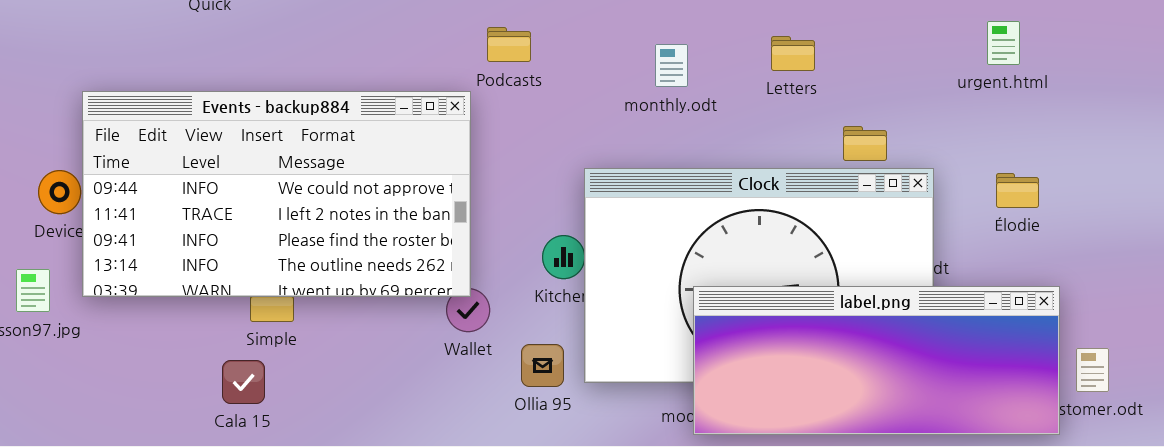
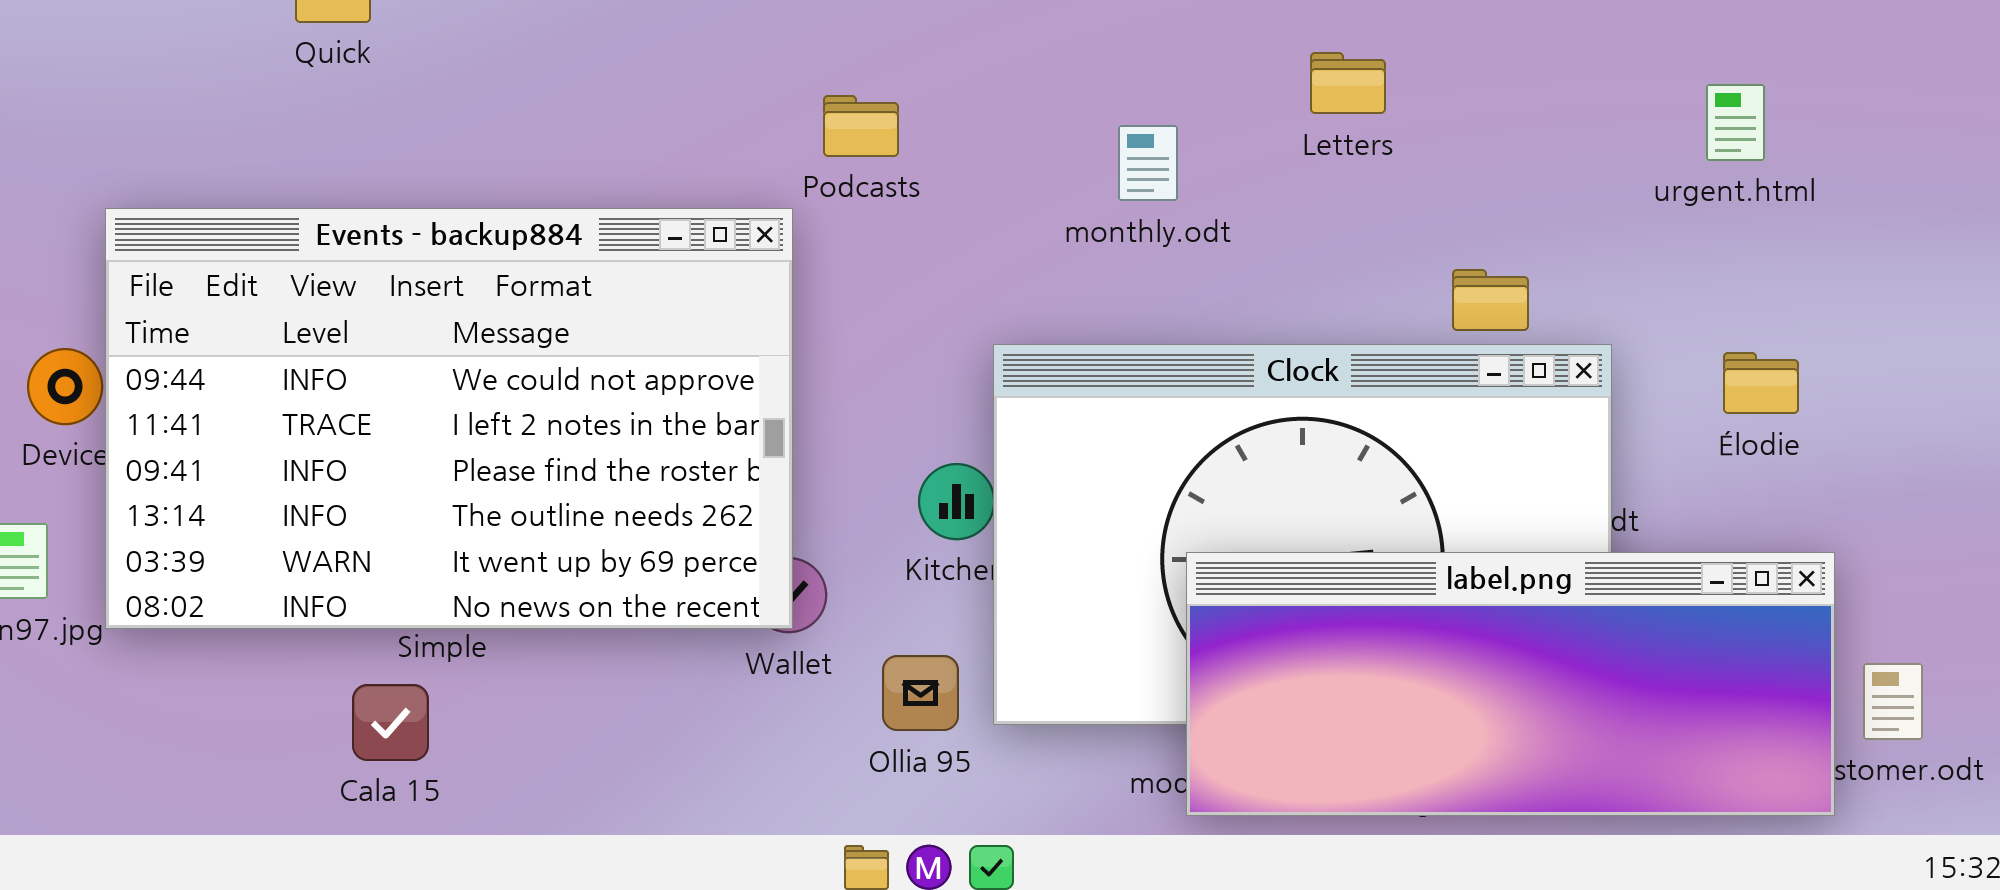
Letters: [771,36,815,71] -> [1310,52,1386,114], moved
Events - backup884: [82,91,471,297] -> [105,208,793,629], resized

